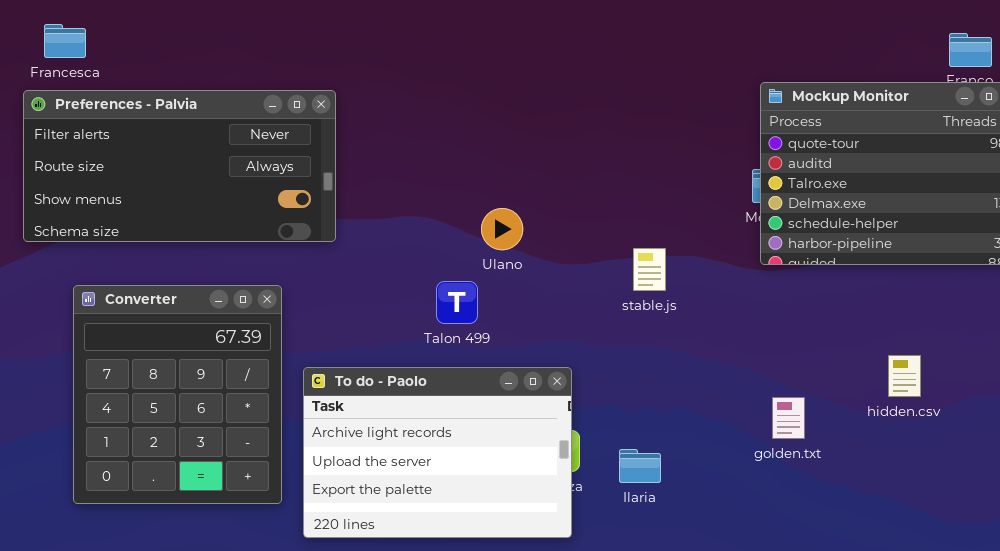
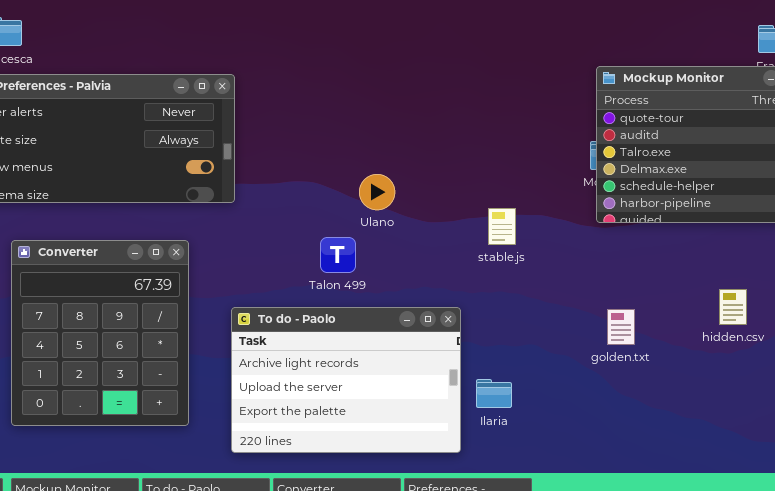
hidden.csv: [888,355,921,397] -> [719,289,747,325], moved
To do - Paolo: [303,367,572,538] -> [231,307,461,453], moved
golden.txt: [772,397,805,439] -> [607,309,635,345], moved

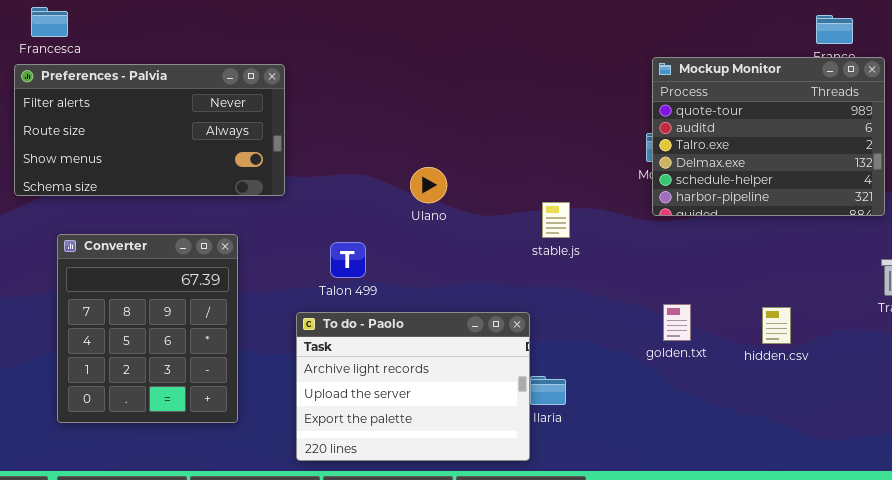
Talon 499: [320,237,356,273] -> [330,242,366,278], moved
hidden.csv: [719,289,747,325] -> [762,307,791,344], moved
To do - Paolo: [231,307,461,453] -> [296,312,530,461], moved

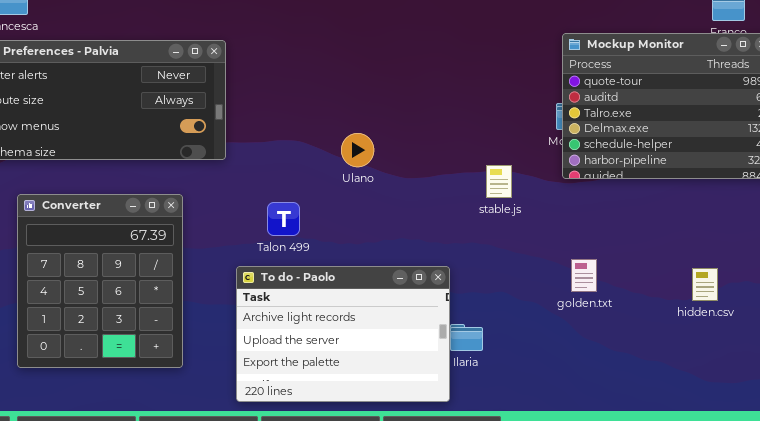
stable.js: [542,202,570,238] -> [486,165,512,198], moved
hidden.csv: [762,307,791,344] -> [692,268,718,301], moved

